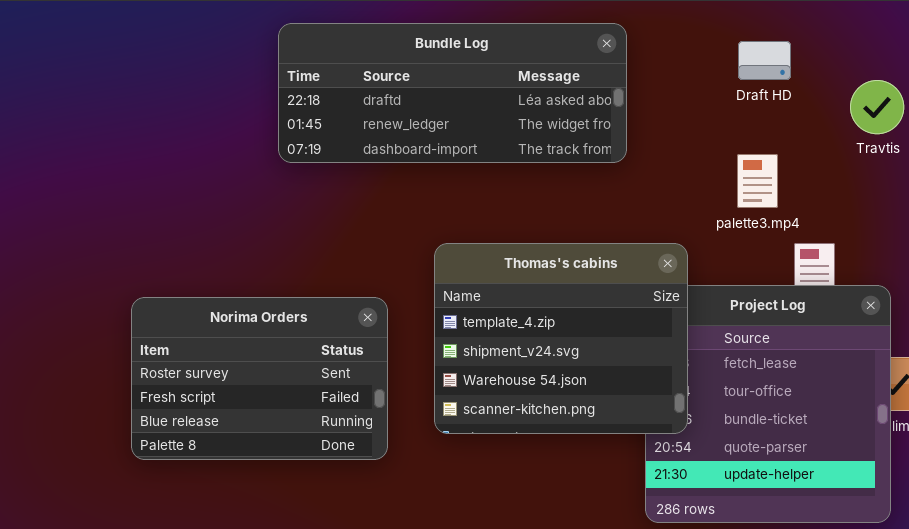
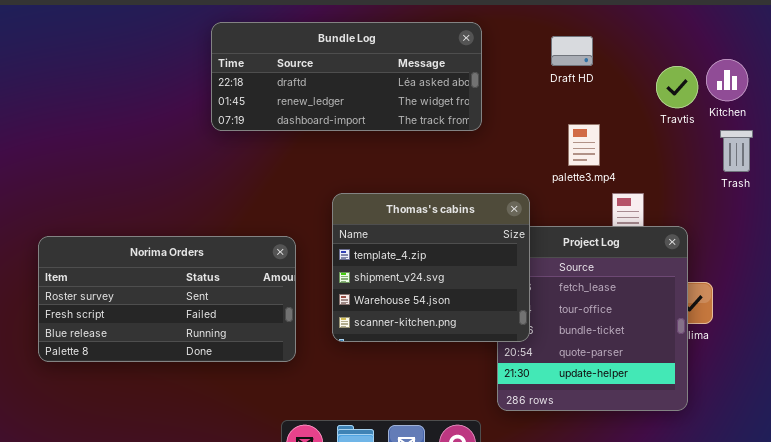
Draft HD: [738,41,791,80] -> [551,36,593,66], moved
Norima Orders: [131,297,388,460] -> [38,236,296,362], resized

